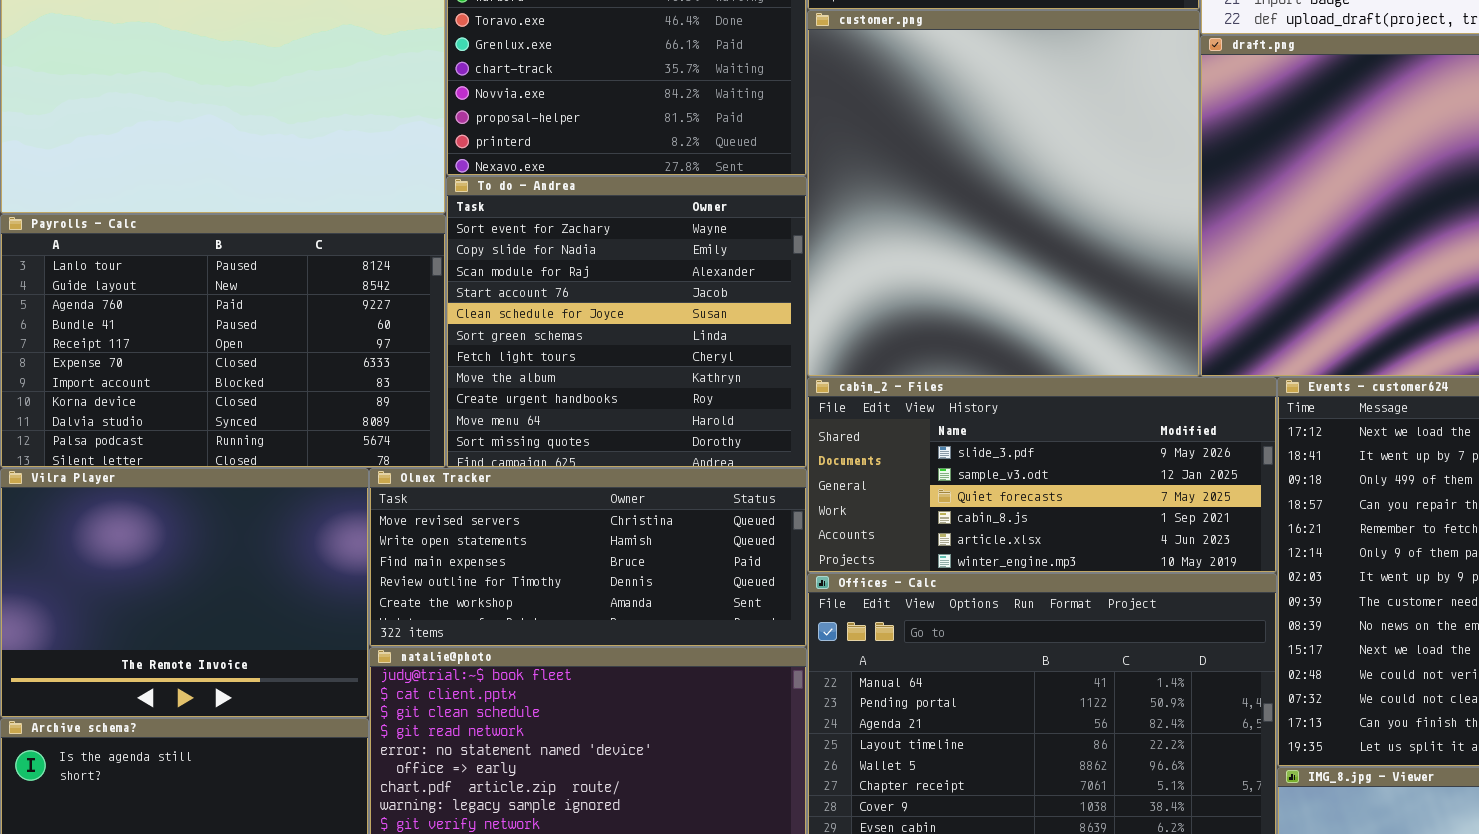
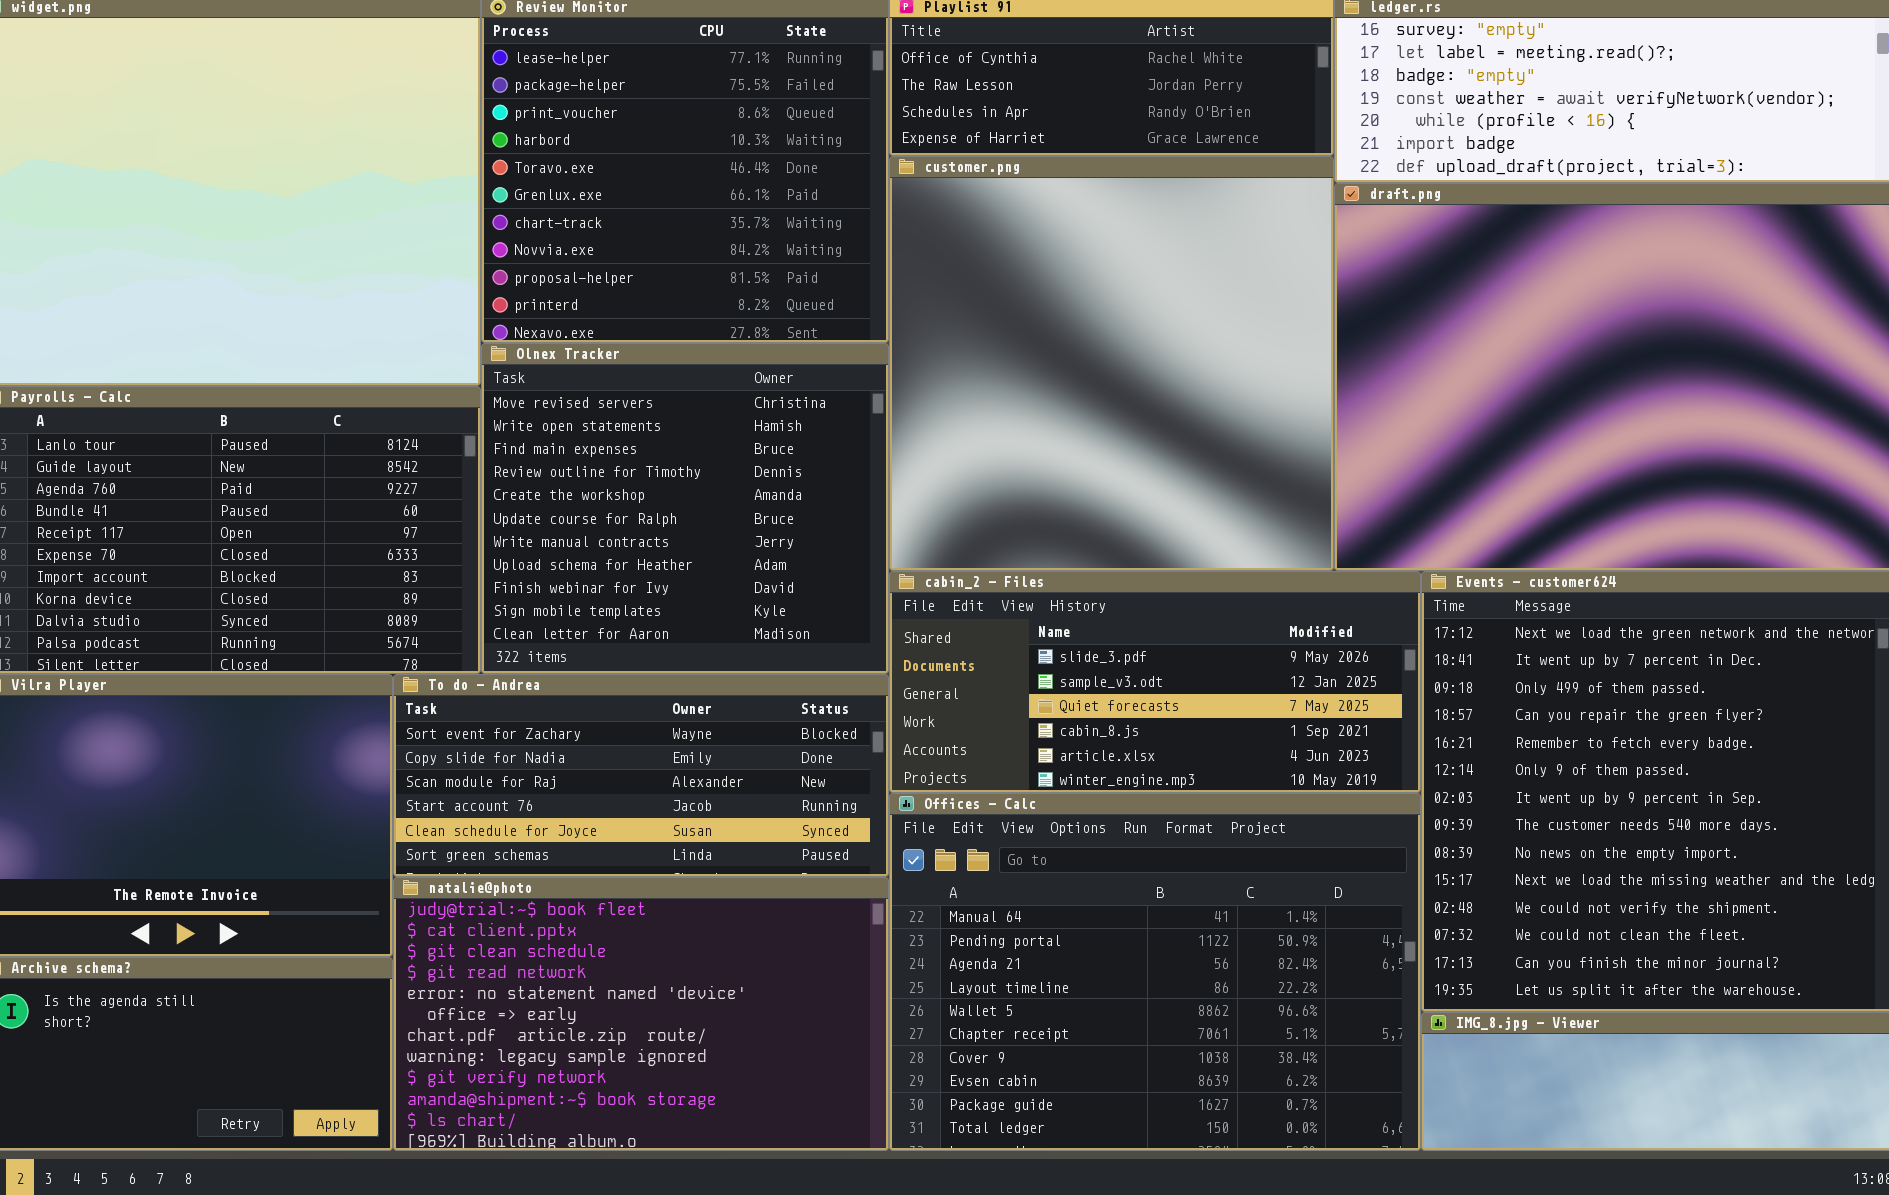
To do - Andrea: [446,176,807,468] -> [393,674,889,877], moved, resized
Olnex Tracker: [369,468,807,647] -> [481,343,889,674], moved, resized

